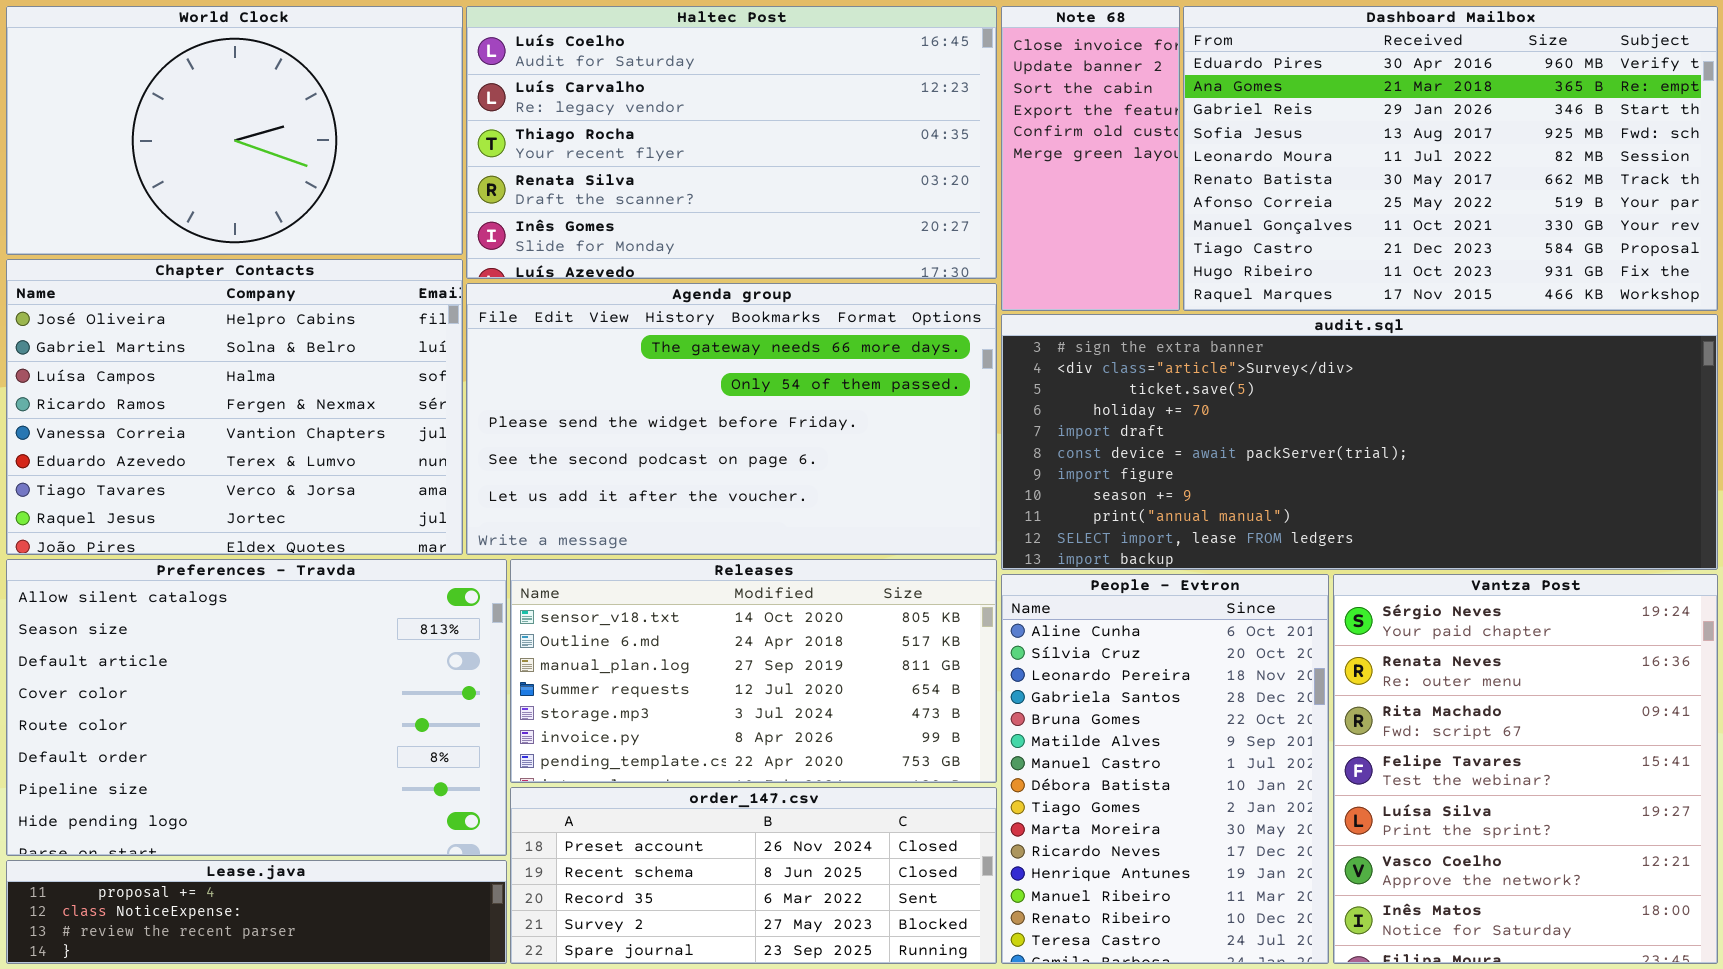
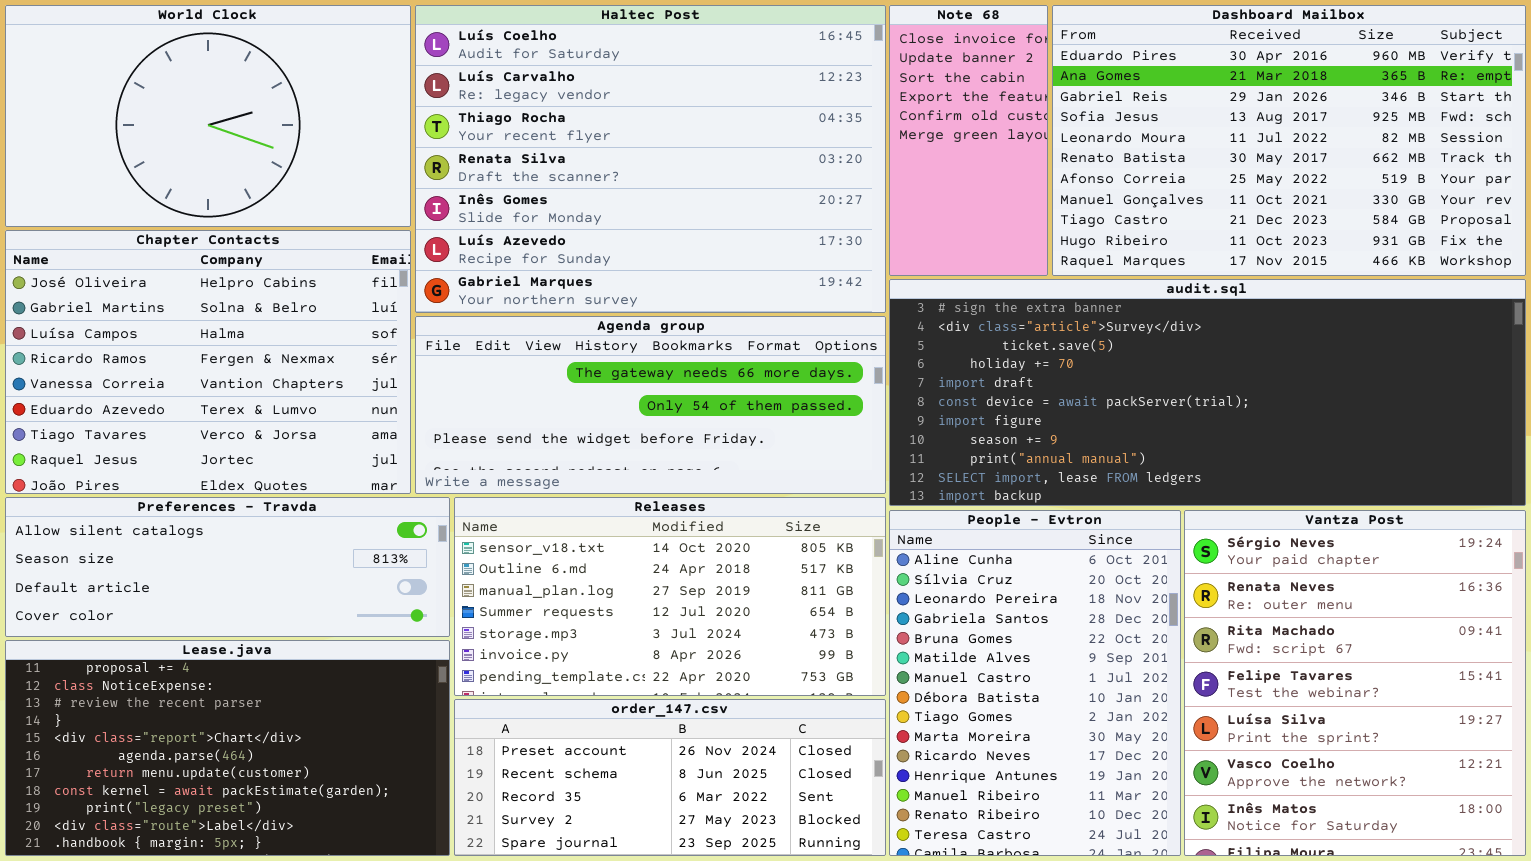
Haltec Post: [466,6,997,279] -> [415,5,886,313], resized
Agenda group: [466,283,997,555] -> [415,316,886,494], resized
Preferences - Travda: [6,559,507,856] -> [5,497,450,637], resized
Lease.java: [6,860,507,964] -> [5,640,450,856], resized

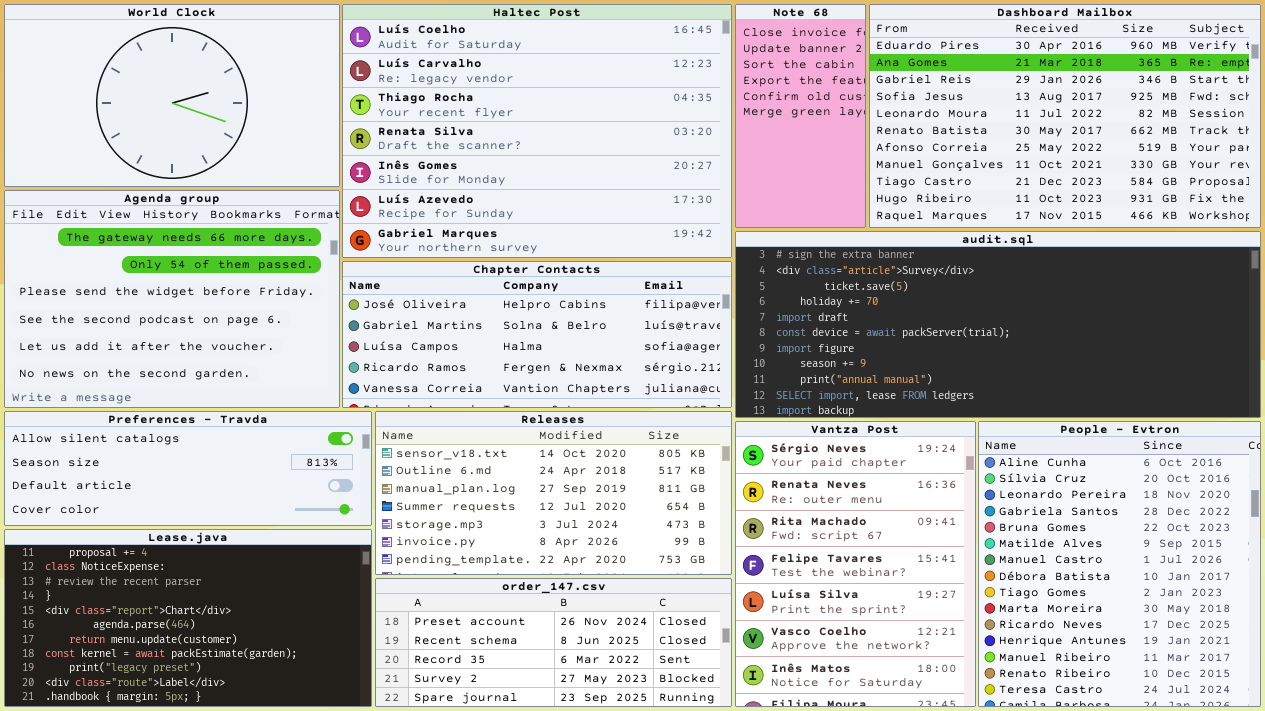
Chapter Contacts: [5,230,411,494] -> [342,261,732,408], moved, resized
Agenda group: [415,316,886,494] -> [4,190,340,408], moved, resized
People - Evtron: [889,510,1181,856] -> [978,421,1261,707], moved, resized
Vantza Post: [1184,510,1526,856] -> [735,421,976,707], moved, resized

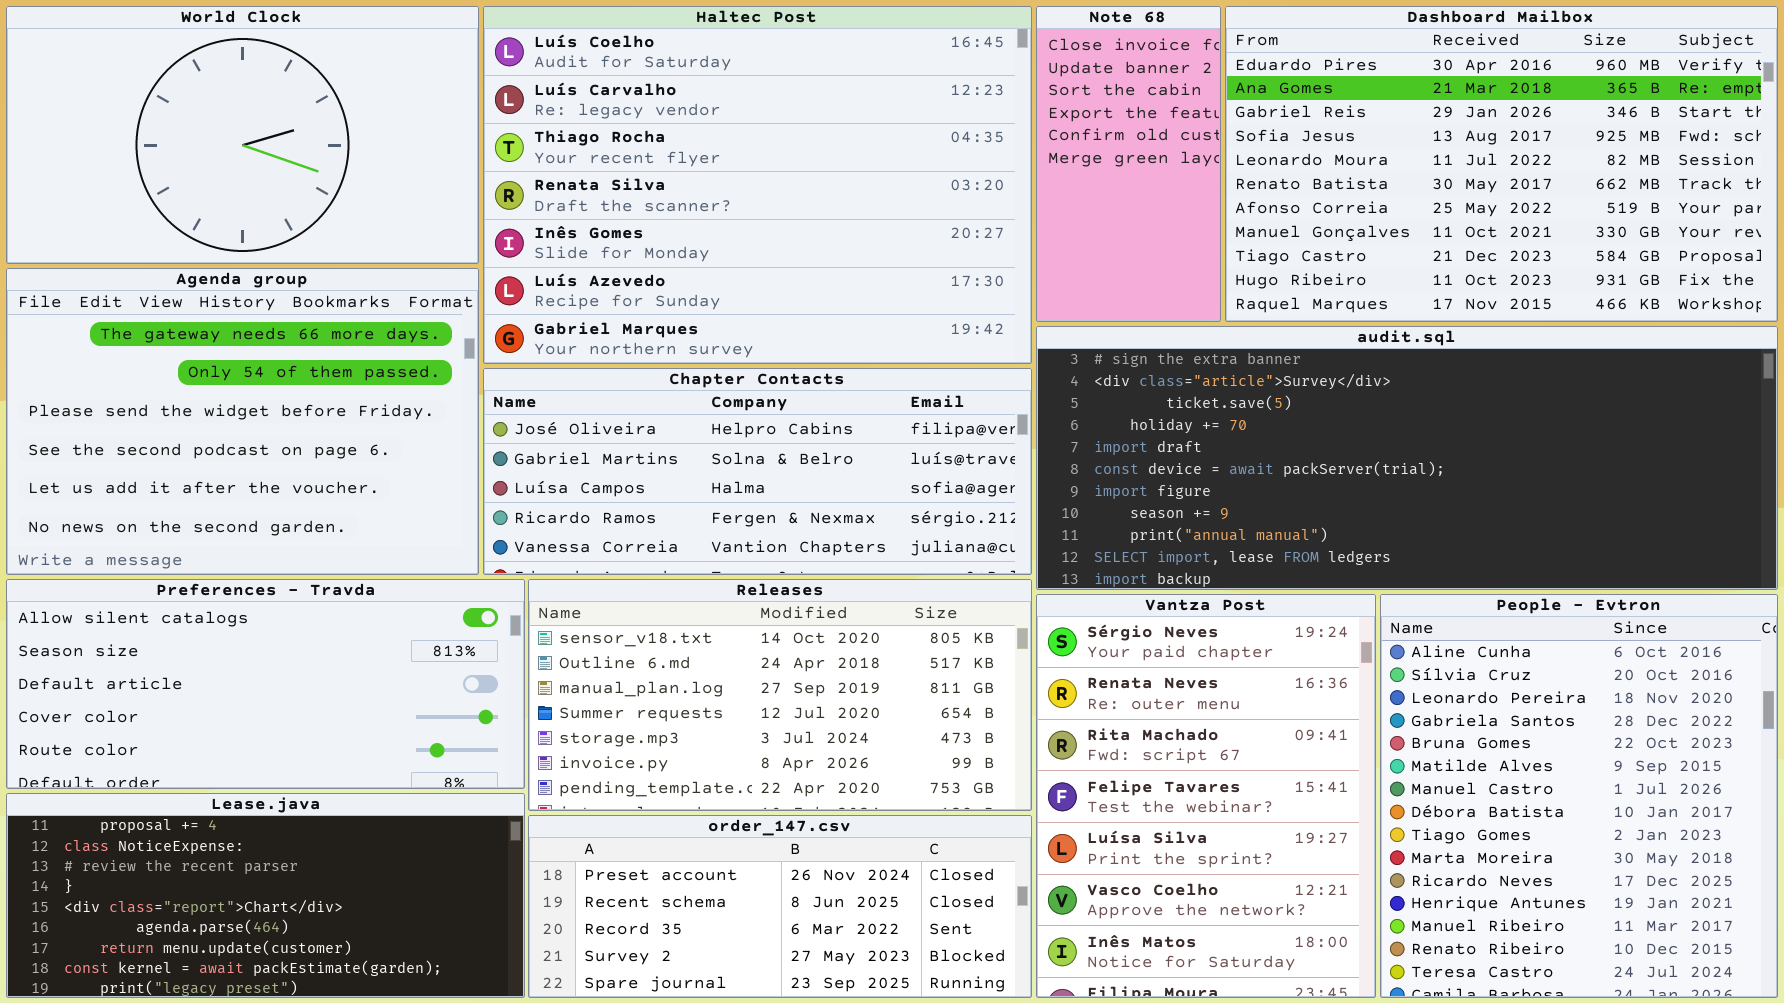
Preferences - Travda: [4,411,372,526] -> [6,579,525,789], resized
Lease.java: [4,529,372,707] -> [6,793,525,998], resized

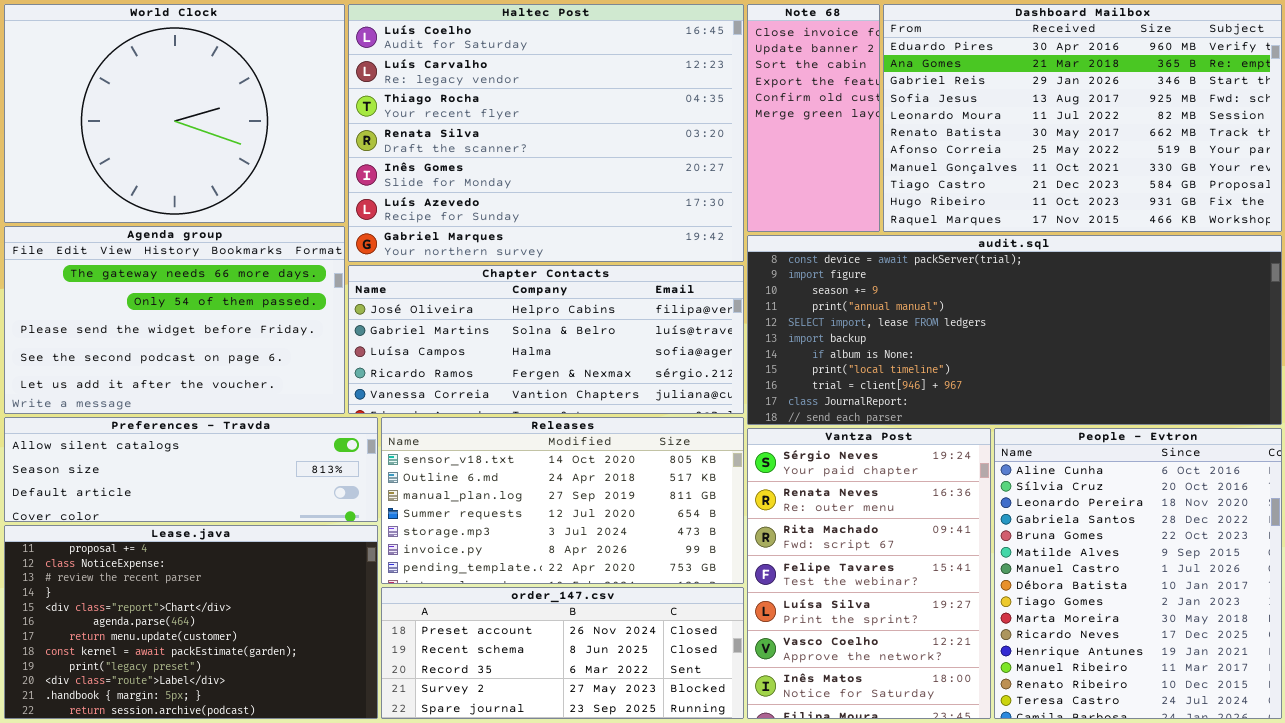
World Clock: [6,6,479,264] -> [4,4,345,223], resized
Agenda group: [6,268,479,575] -> [4,226,345,414], resized
audit.sql: [1036,326,1778,590] -> [747,235,1282,425], scrolled down 5 rows
Preferences - Travda: [6,579,525,789] -> [4,417,378,522], resized
Lease.java: [6,793,525,998] -> [4,525,378,719], resized

